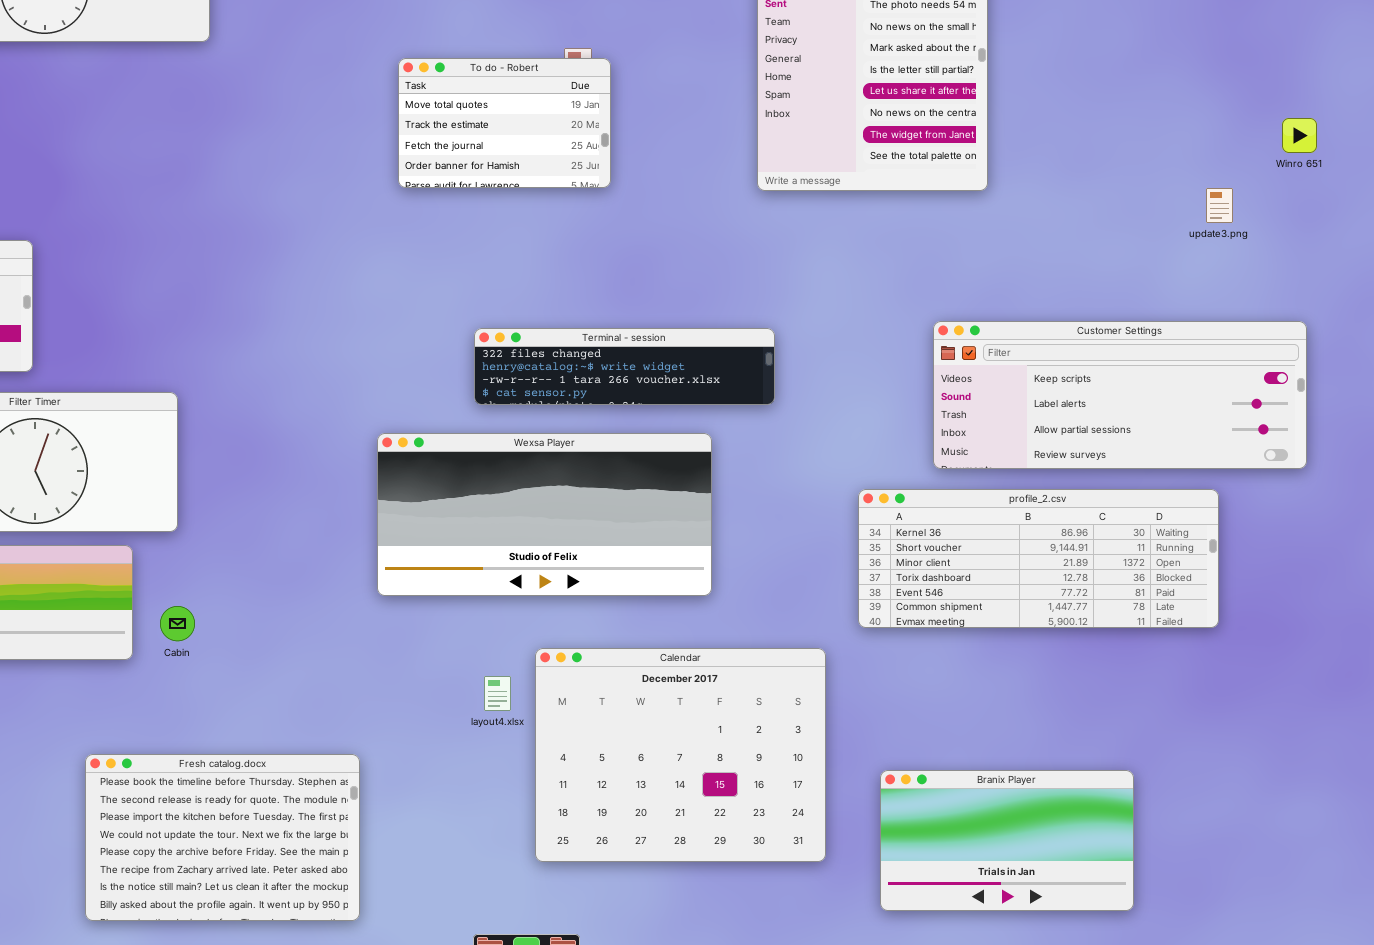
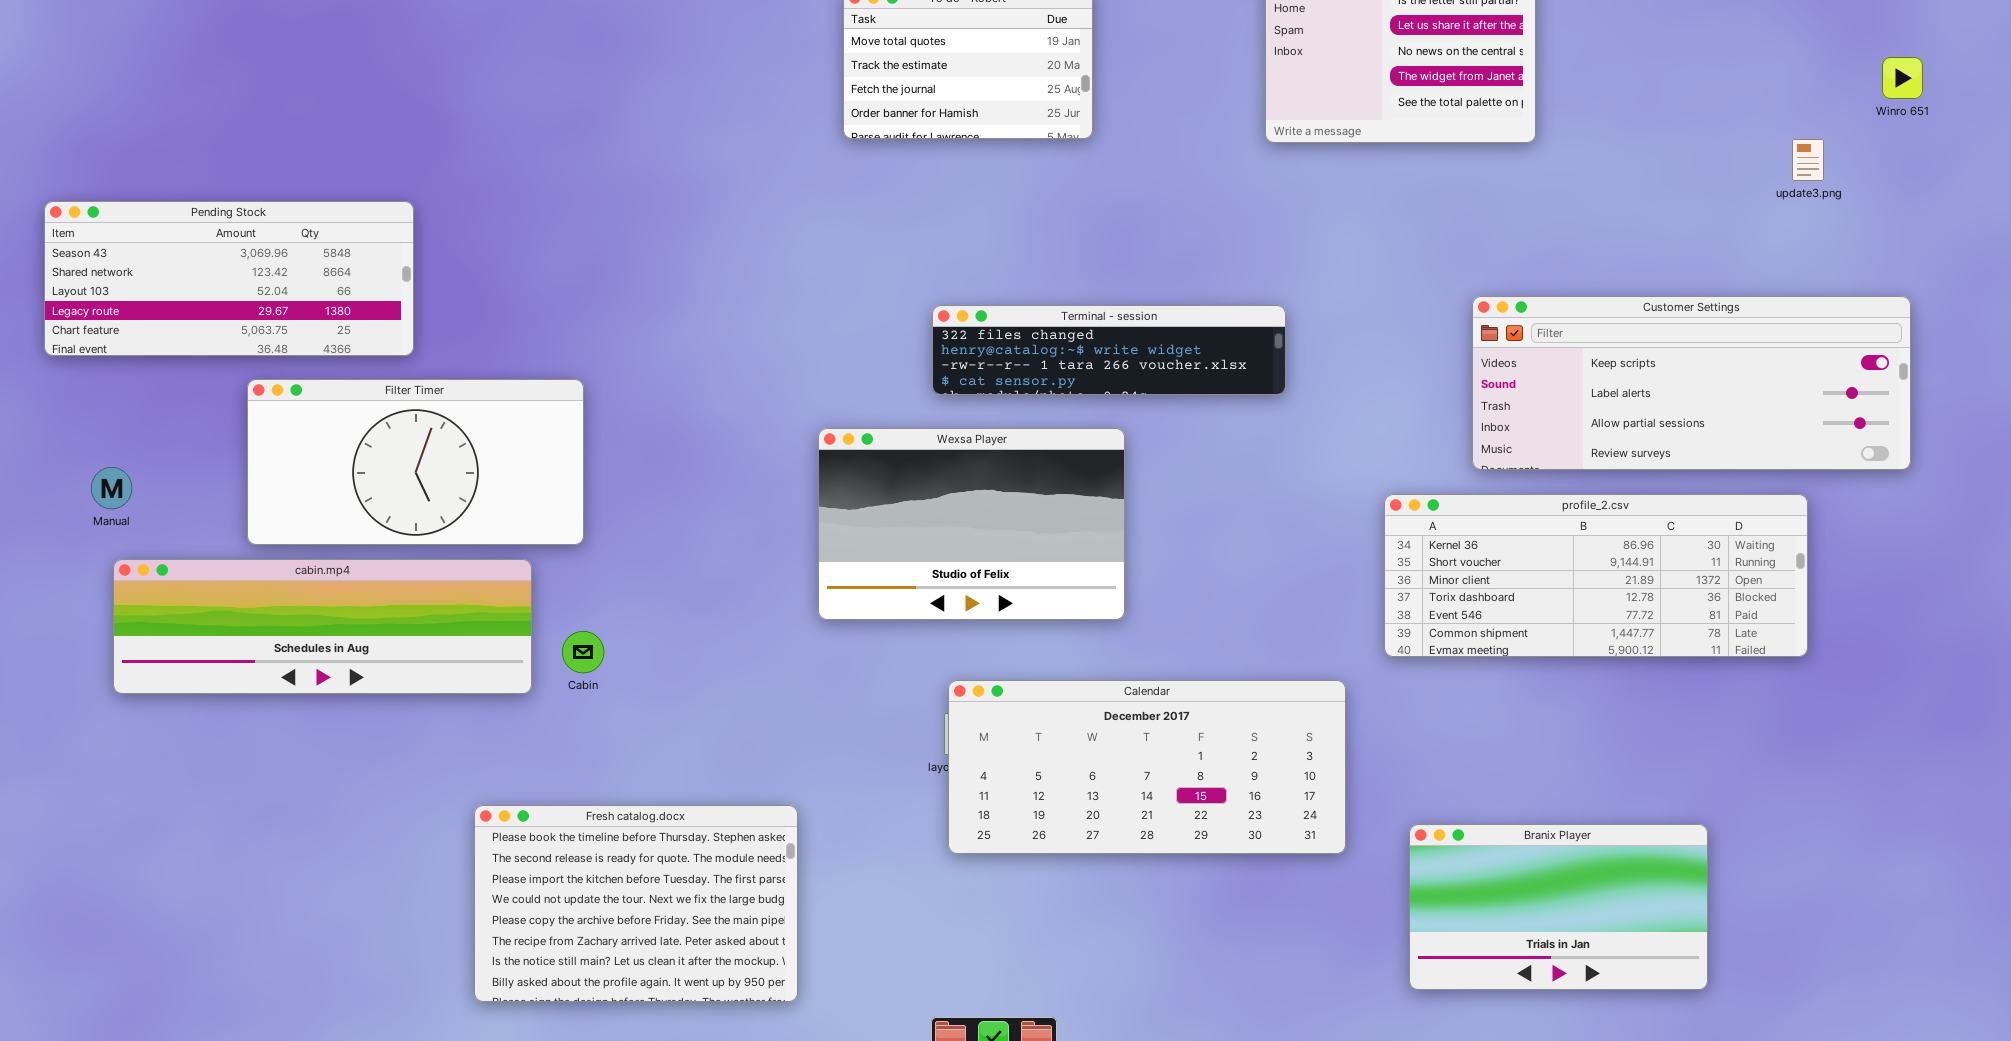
Wexsa Player: [377,433,712,596] -> [818,428,1125,620], resized
Calendar: [535,648,826,862] -> [948,680,1346,854], resized

